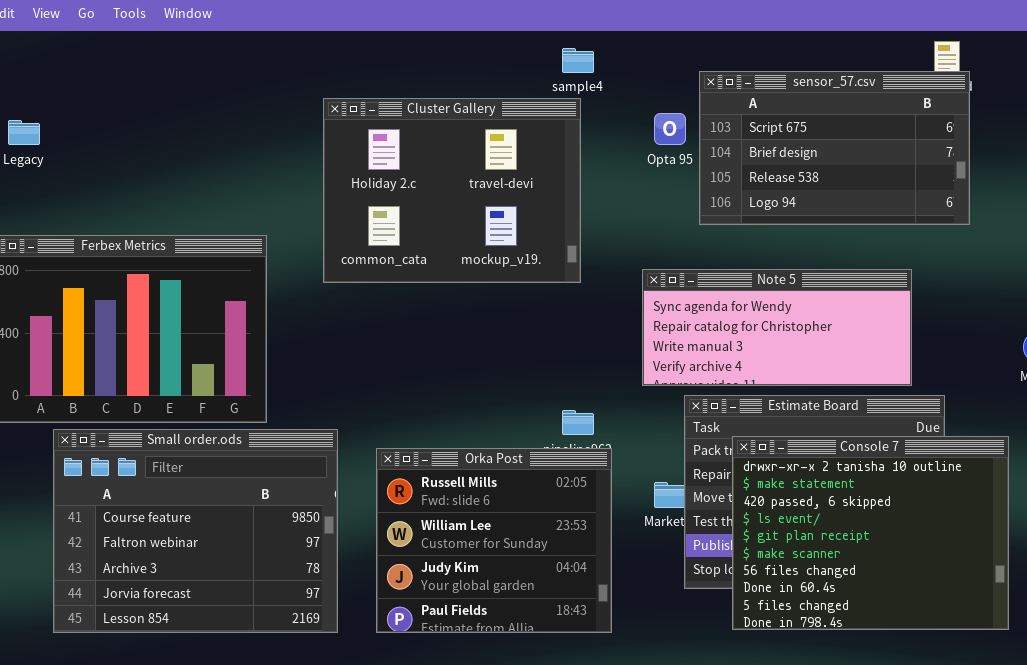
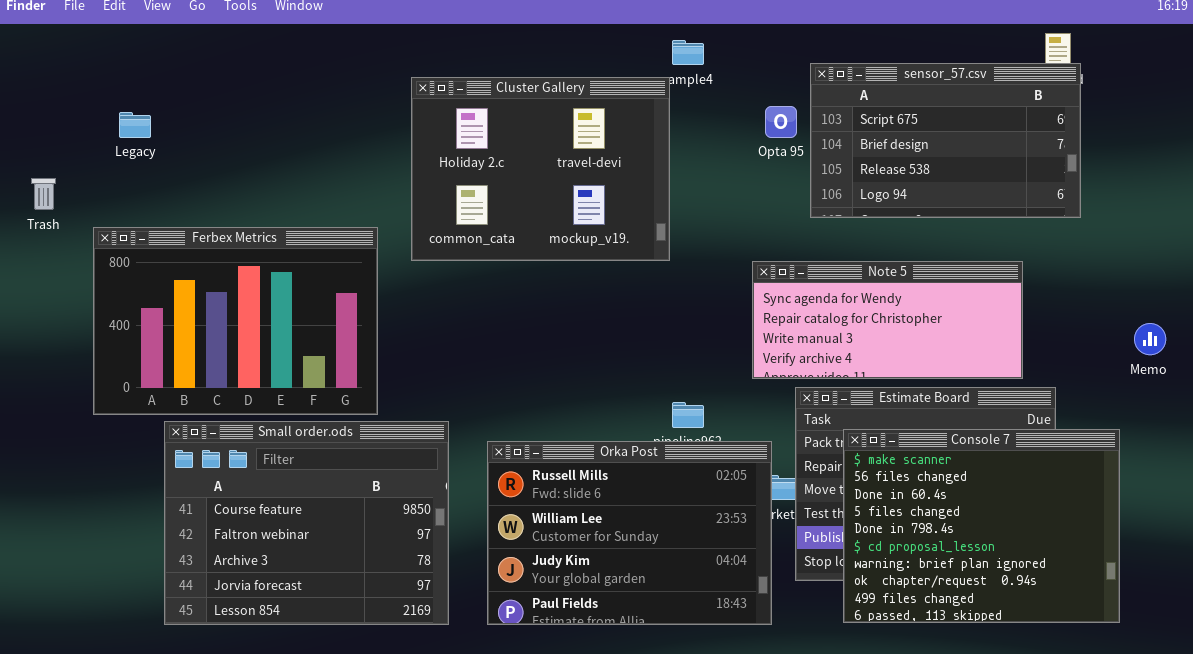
Cluster Gallery: [323,98,581,283] -> [411,77,670,261], moved
Console 7: [732,436,1009,630] -> [843,429,1120,623], scrolled down 5 rows
Orka Post: [376,448,612,633] -> [487,441,772,625], resized

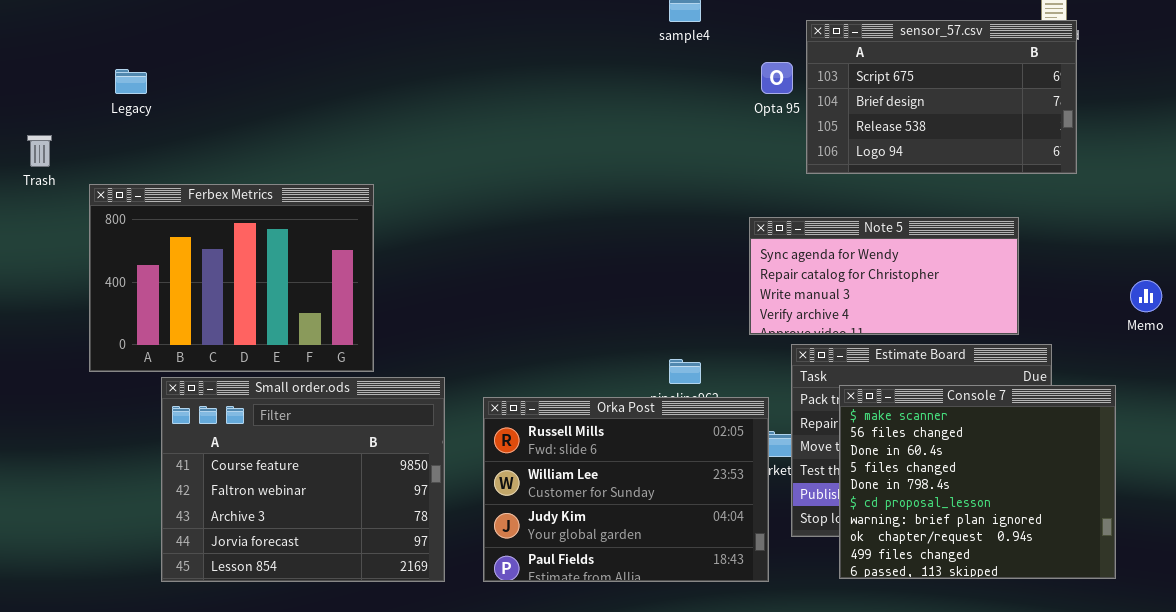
Cluster Gallery: [411,77,670,261] -> none, closed

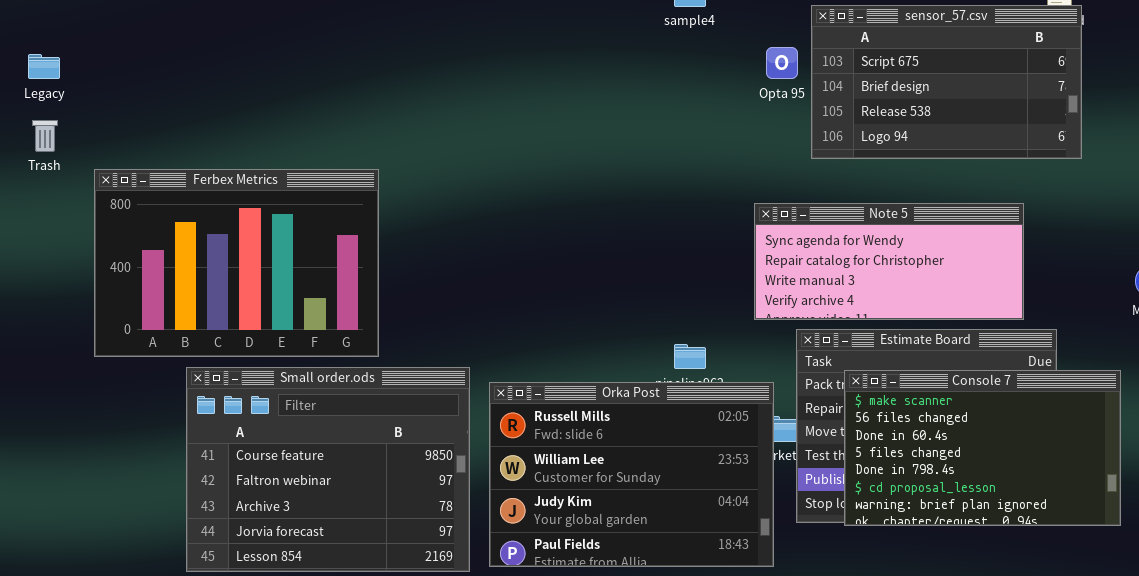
Legacy: [115,69,147,94] -> [28,54,60,79], moved
Small order.ods: [161,377,445,582] -> [186,367,470,572], moved
Console 7: [839,385,1116,579] -> [844,370,1121,526], resized

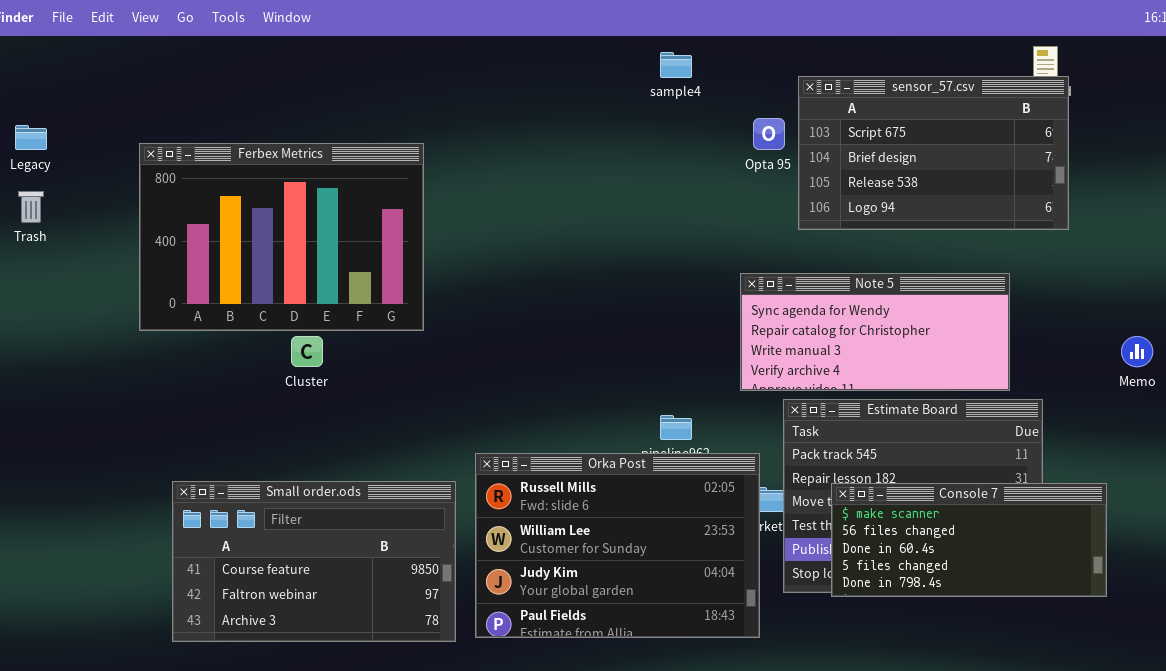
Ferbex Metrics: [94,169,379,357] -> [139,143,424,331], moved
Small order.ods: [186,367,470,572] -> [172,481,456,642], resized
Console 7: [844,370,1121,526] -> [831,483,1107,597], resized

